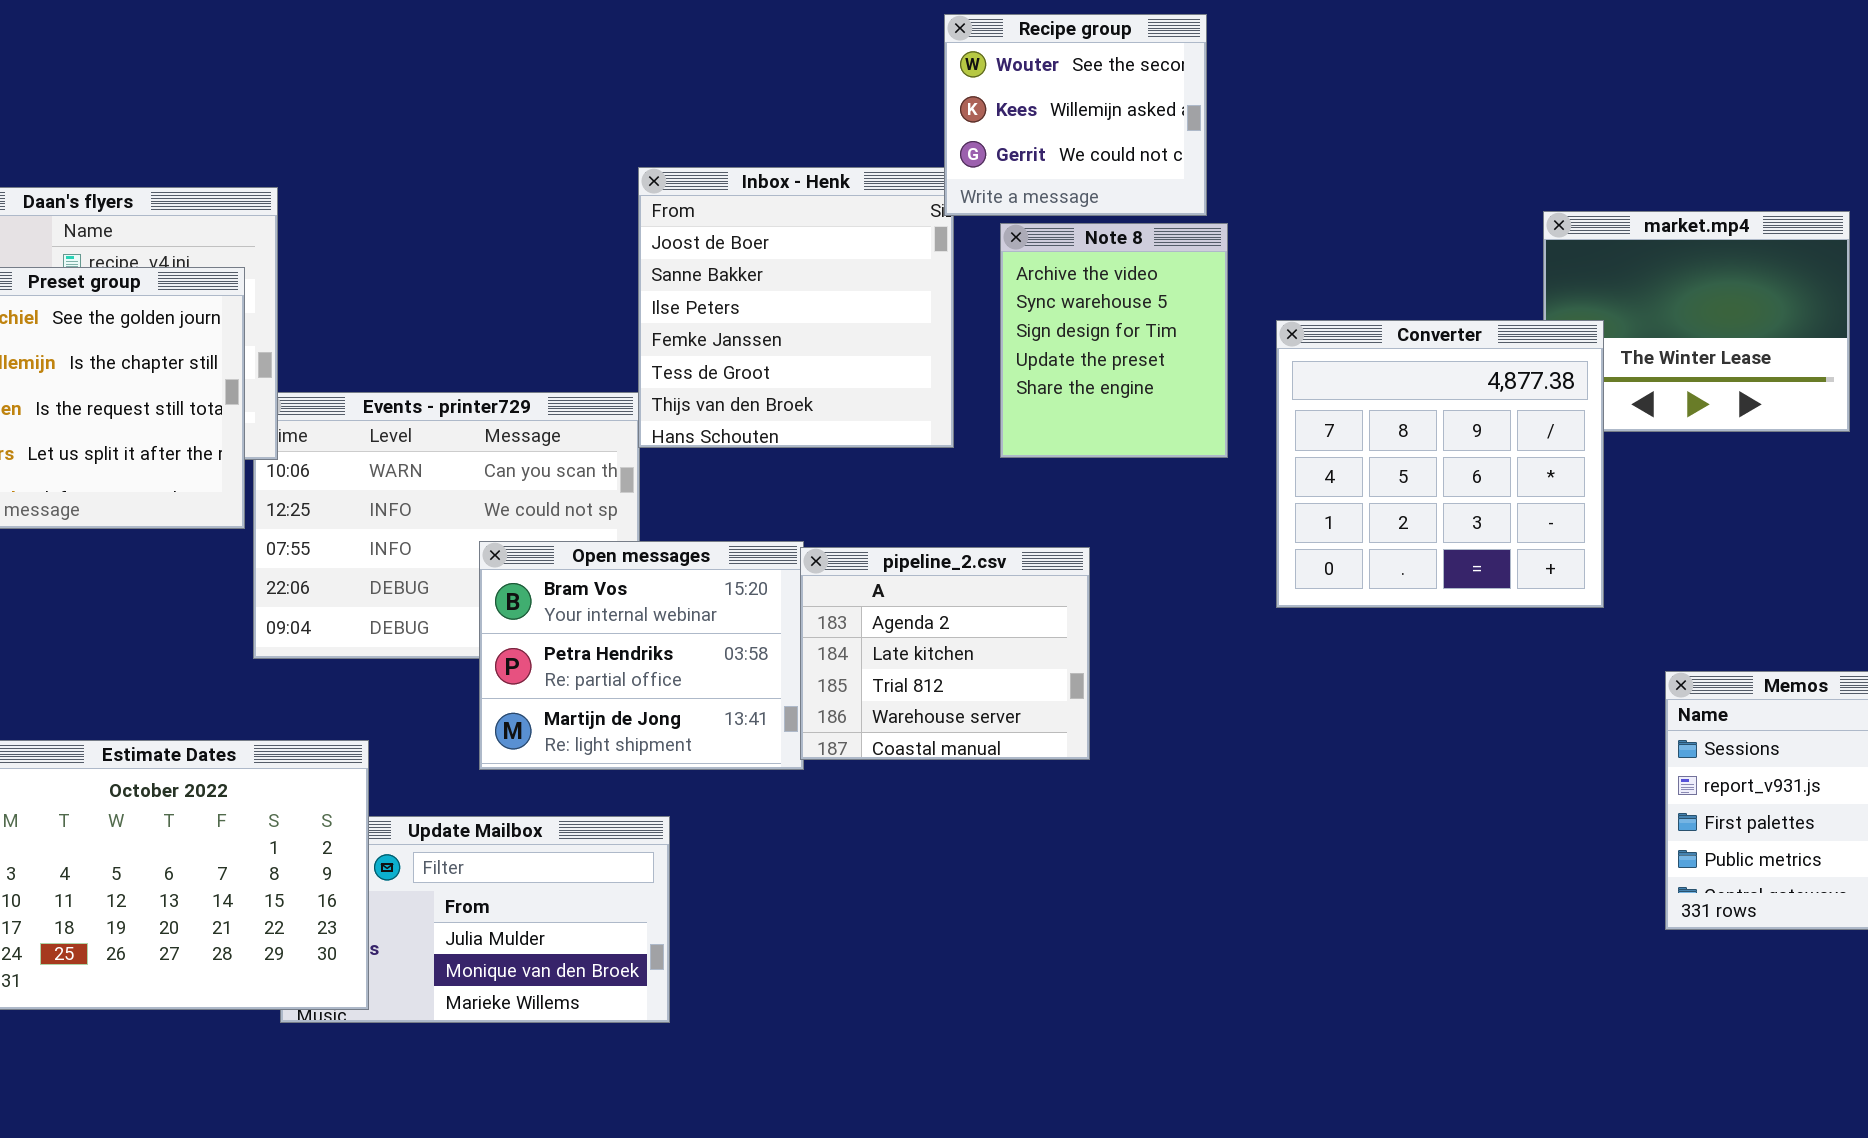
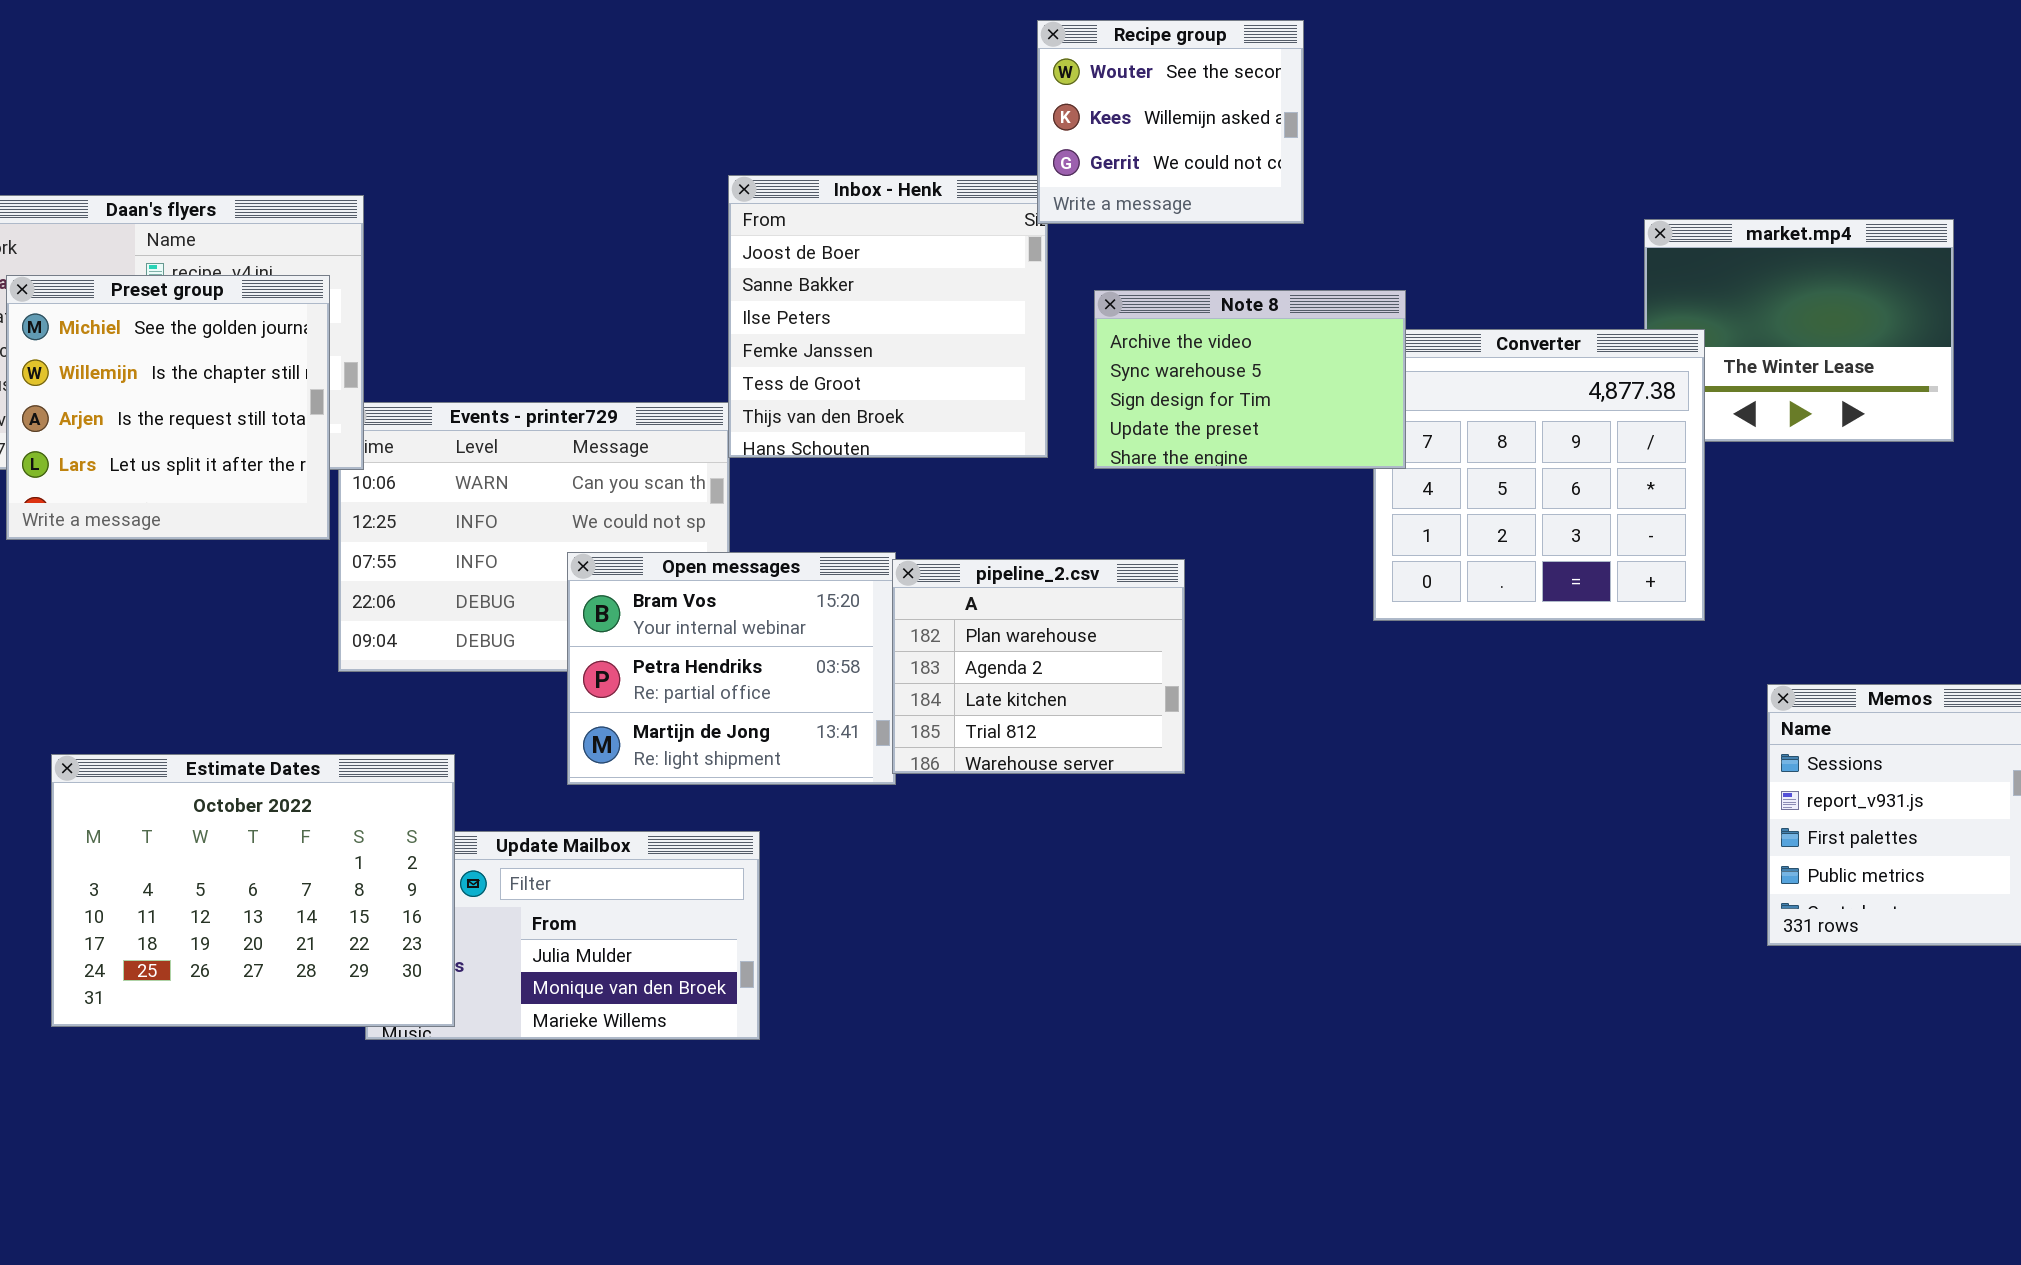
Note 8: [1000,223,1228,458] -> [1094,290,1406,469], resized
pipeline_2.csv: [800,547,1090,760] -> [892,559,1185,774], scrolled up 1 row

